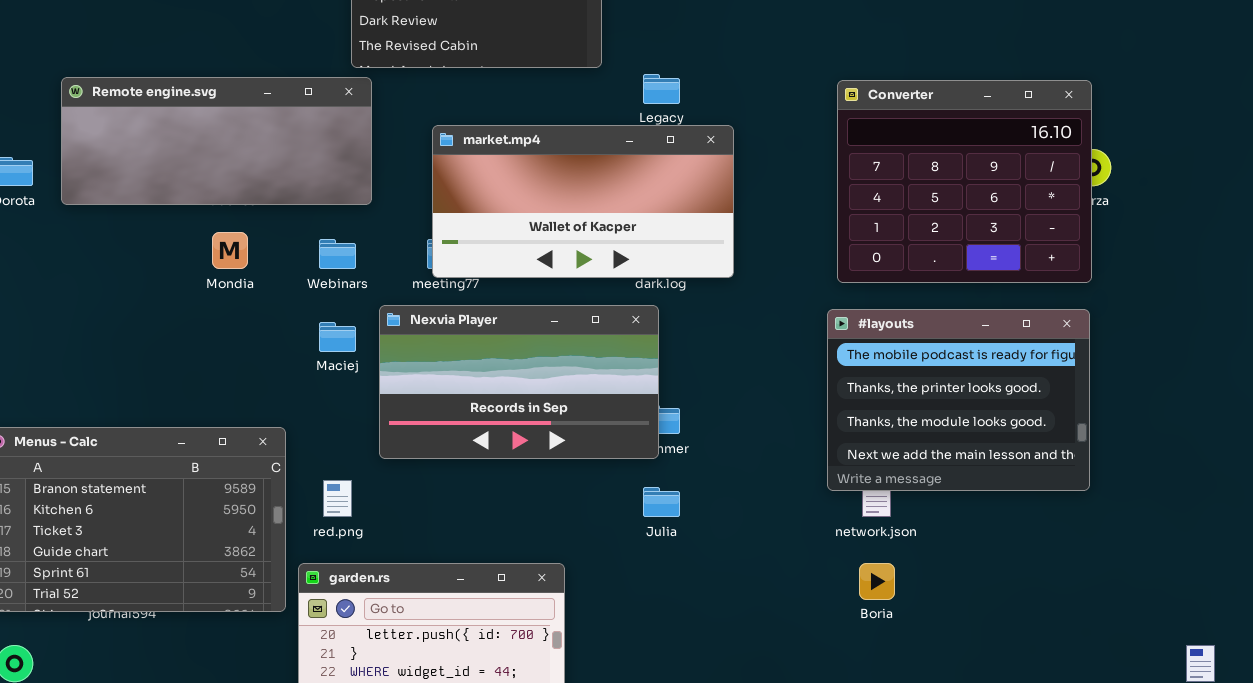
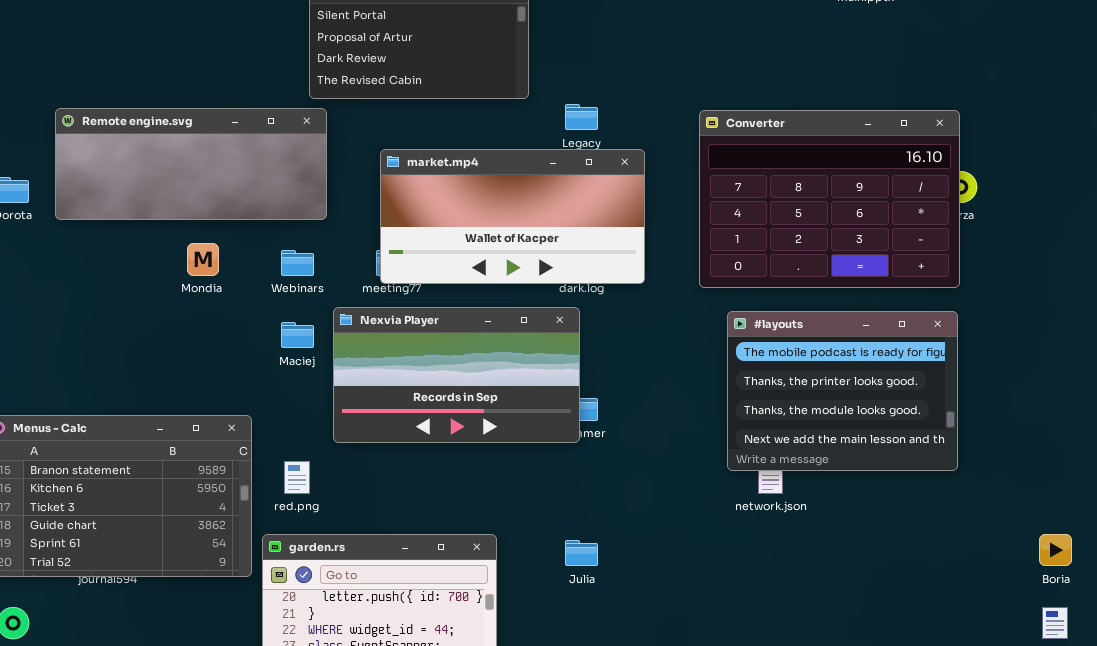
Converter: [837,80,1092,283] -> [699,110,960,288], resized
Julia: [643,487,680,517] -> [565,540,598,566], moved
Boria: [859,563,895,600] -> [1039,534,1072,566], moved

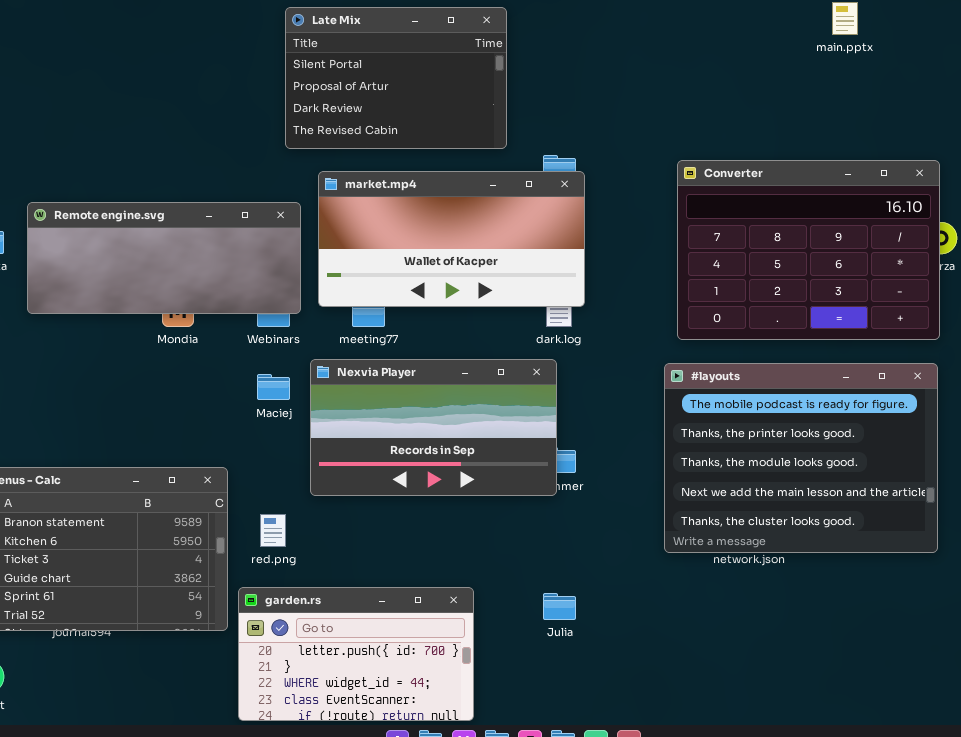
Remote engine.svg: [55,108,327,220] -> [27,202,301,314], moved
market.mp4: [380,149,645,284] -> [318,171,585,307], moved
#layouts: [727,311,958,471] -> [664,363,938,553], resized

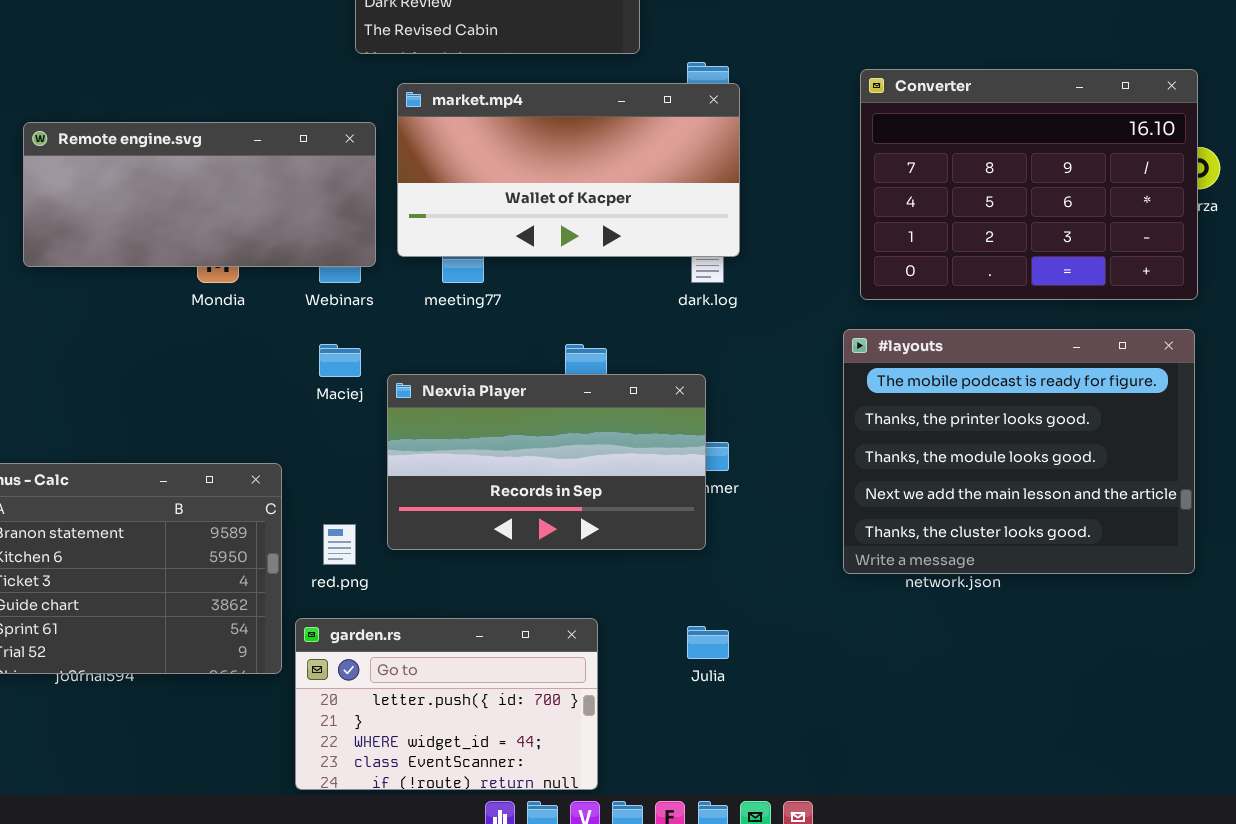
Nexvia Player: [310,359,557,496] -> [387,374,706,550], moved

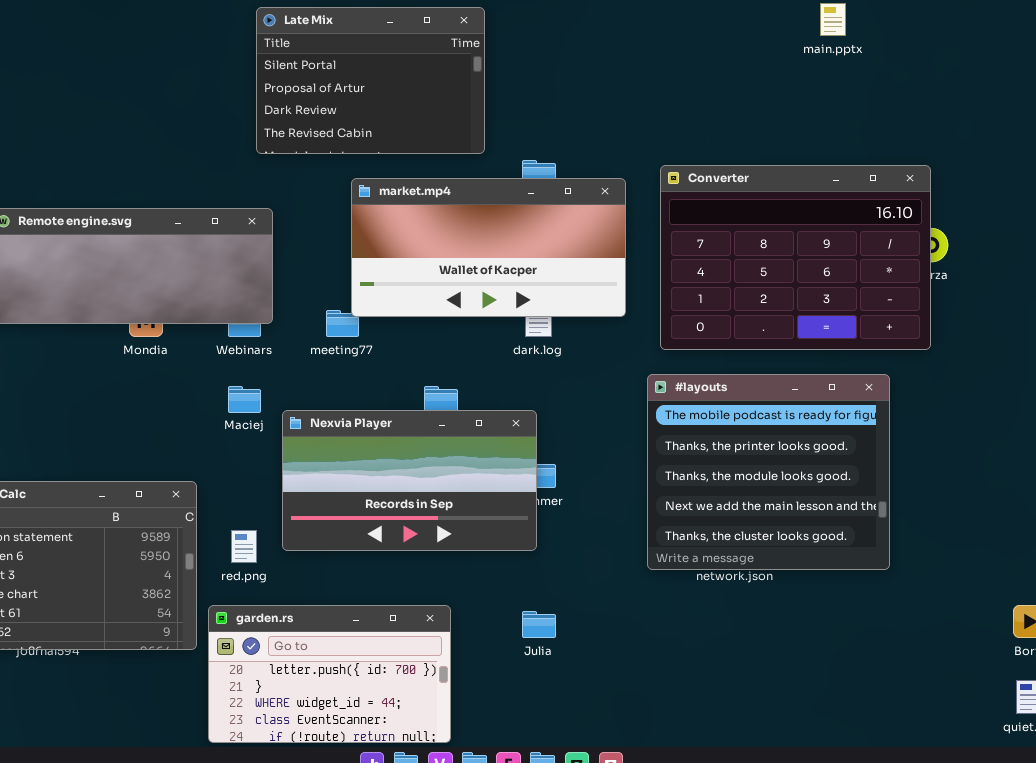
market.mp4: [397,83,740,257] -> [351,178,626,317], moved
#layouts: [843,329,1195,574] -> [647,374,890,570], resized

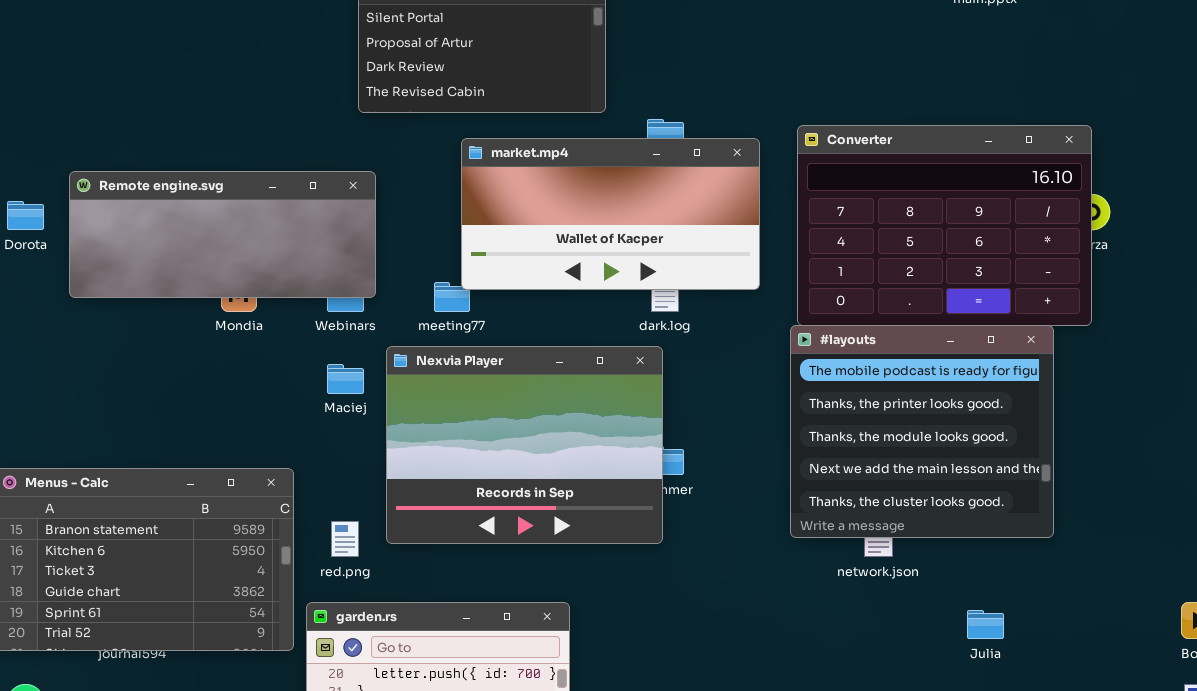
#layouts: [647,374,890,570] -> [790,325,1054,538], moved
Nexvia Player: [282,410,537,551] -> [386,346,663,544], resized
Julia: [522,611,556,638] -> [967,610,1004,639], moved

